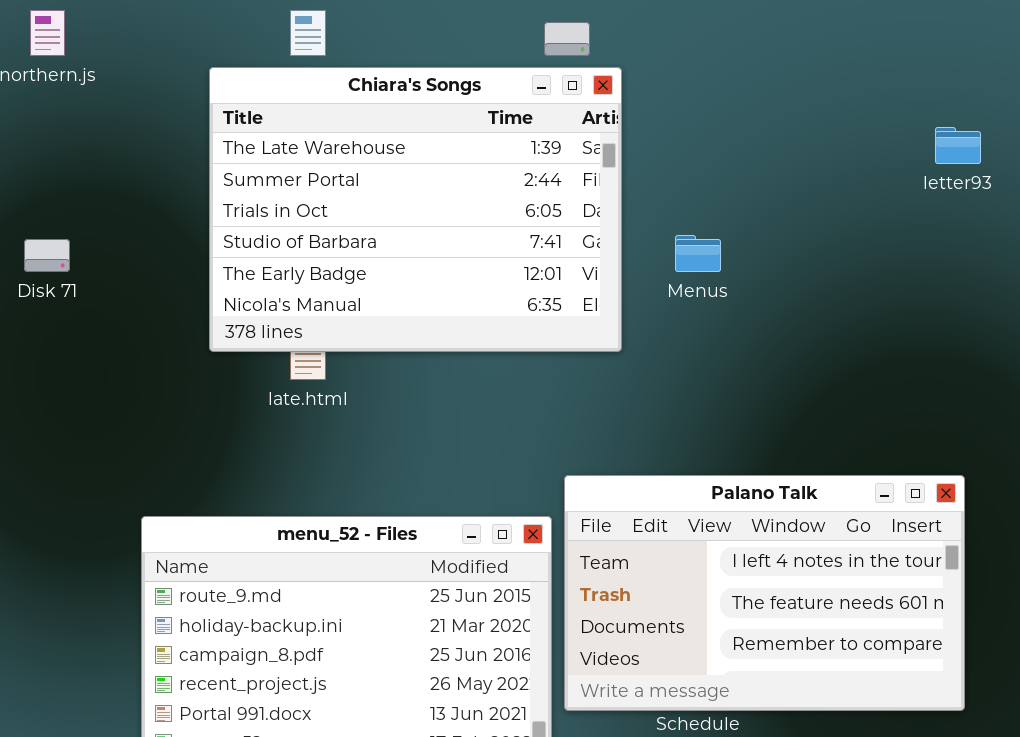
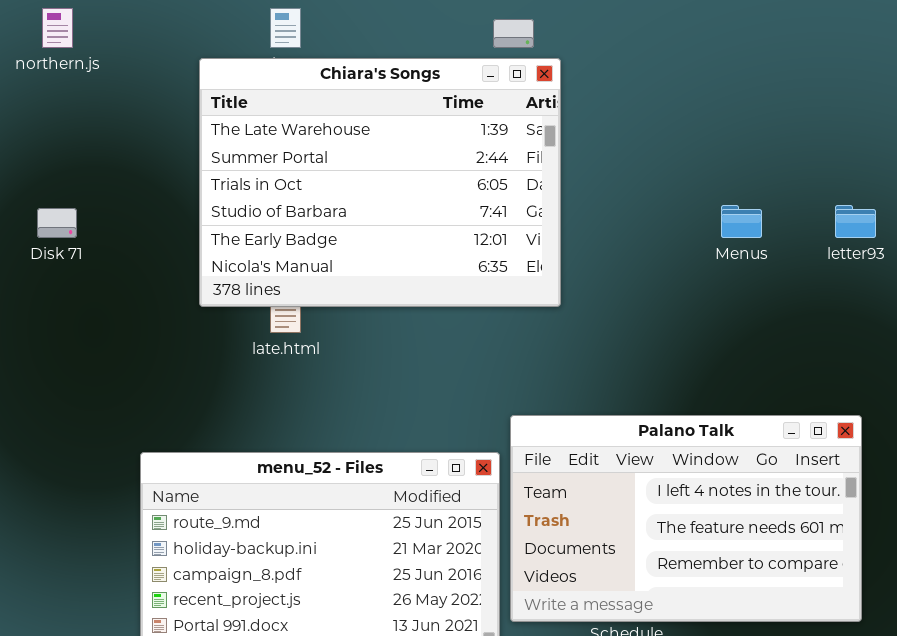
letter93: [935,127,981,164] -> [835,205,876,238], moved
Menus: [675,235,721,272] -> [721,205,762,238], moved

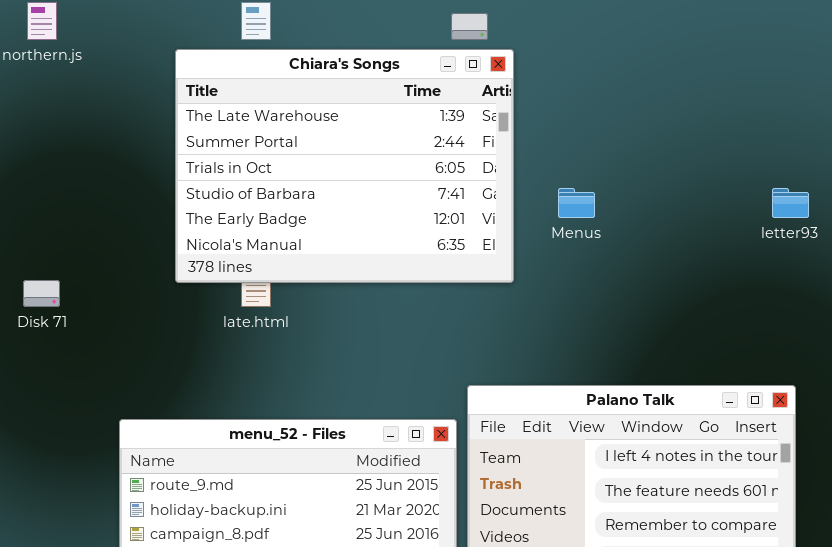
Menus: [721,205,762,238] -> [558,188,595,218], moved
Disk 71: [37,208,77,238] -> [23,280,60,307], moved

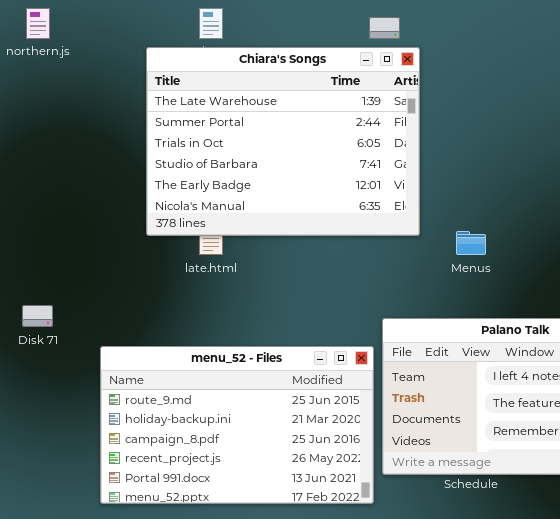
Menus: [558,188,595,218] -> [456,231,486,255], moved
Disk 71: [23,280,60,307] -> [22,305,53,327], moved

